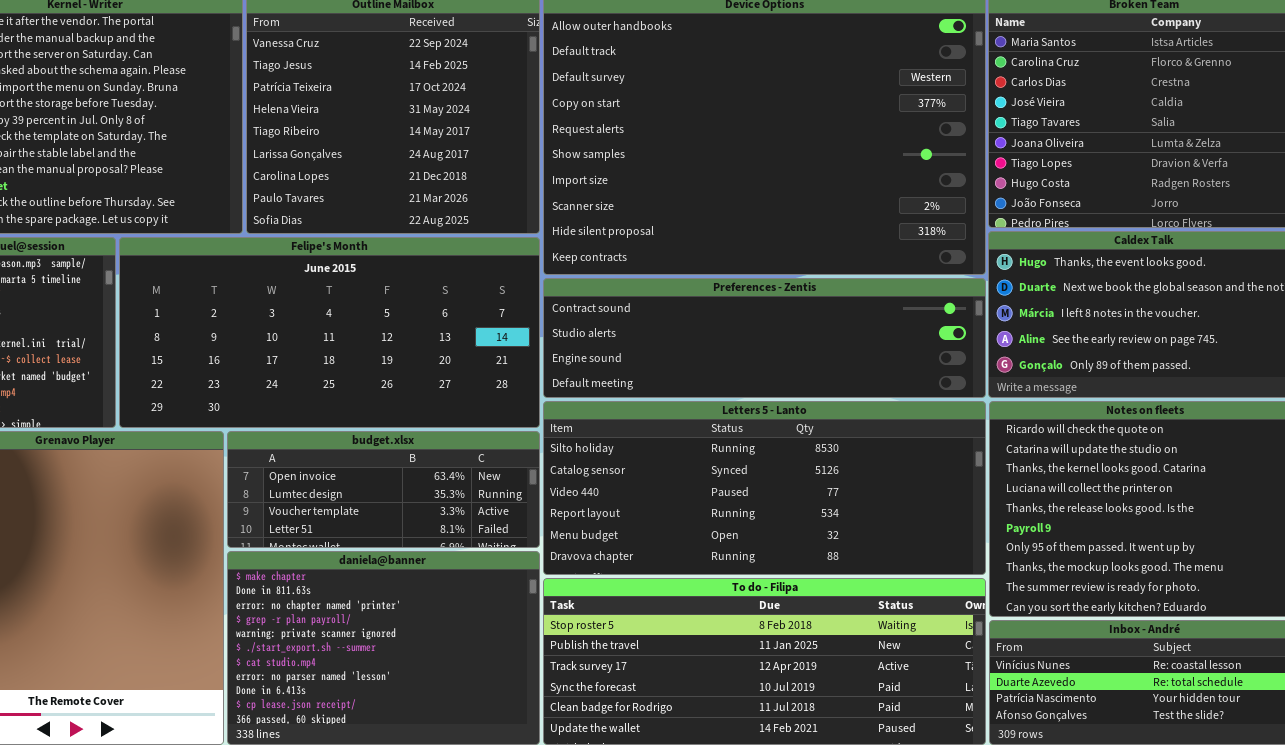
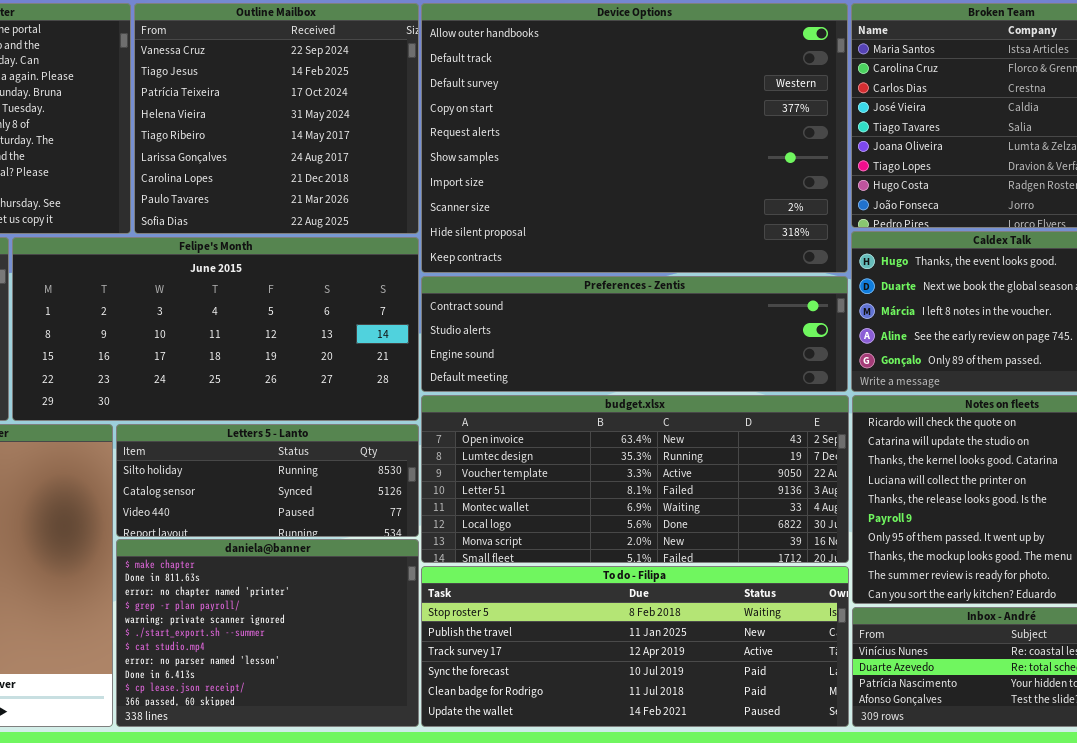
Letters 5 - Lanto: [543,401,986,575] -> [116,424,419,537], moved, resized
budget.xlsx: [227,431,540,548] -> [421,395,849,563], moved, resized

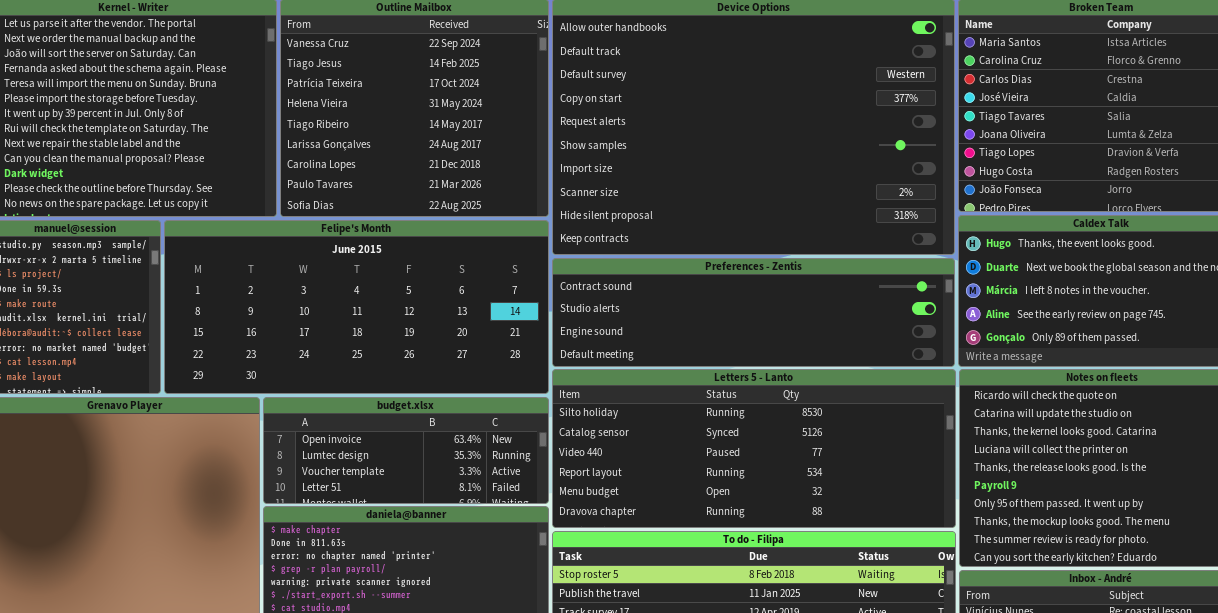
budget.xlsx: [421,395,849,563] -> [263,397,549,504], moved, resized
Letters 5 - Lanto: [116,424,419,537] -> [552,369,956,528], moved, resized

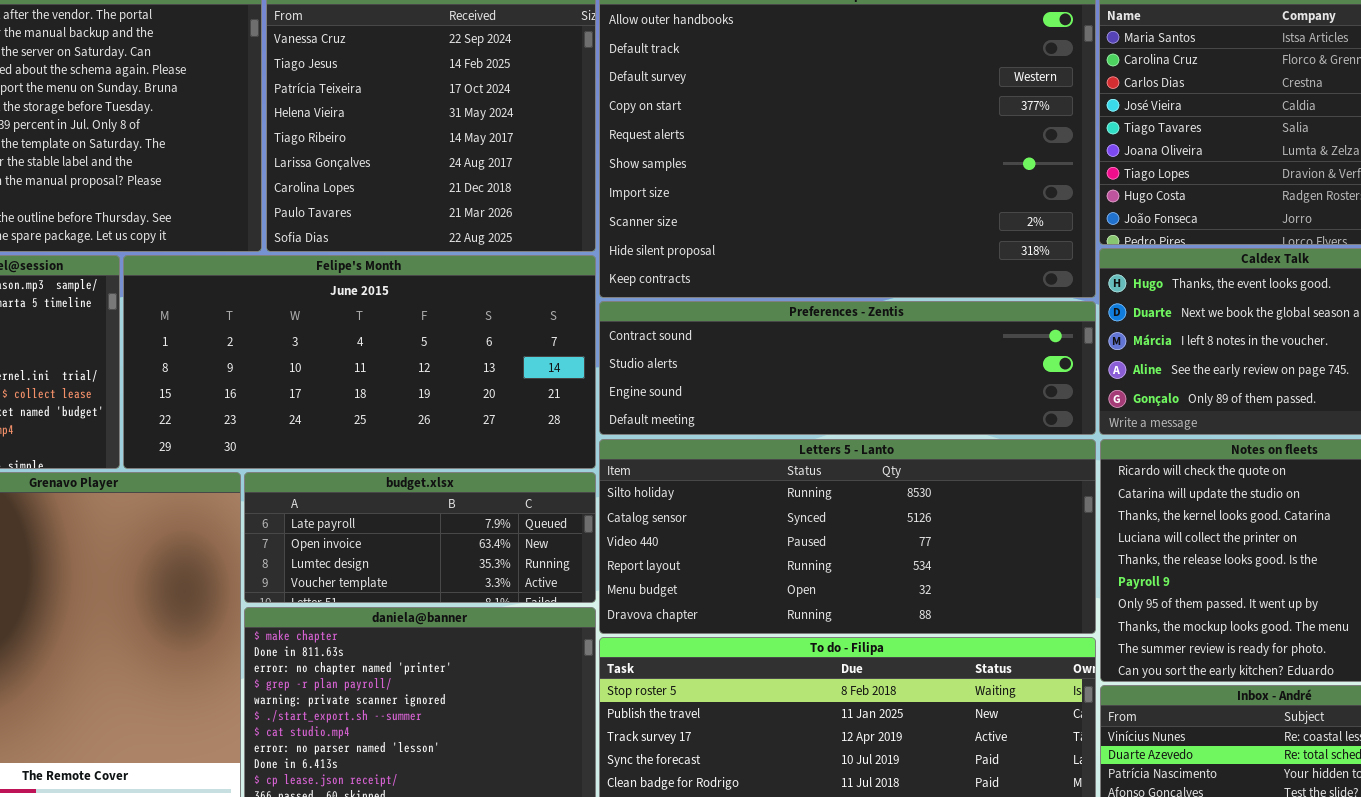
budget.xlsx: [263,397,549,504] -> [244,472,596,603], scrolled up 1 row

